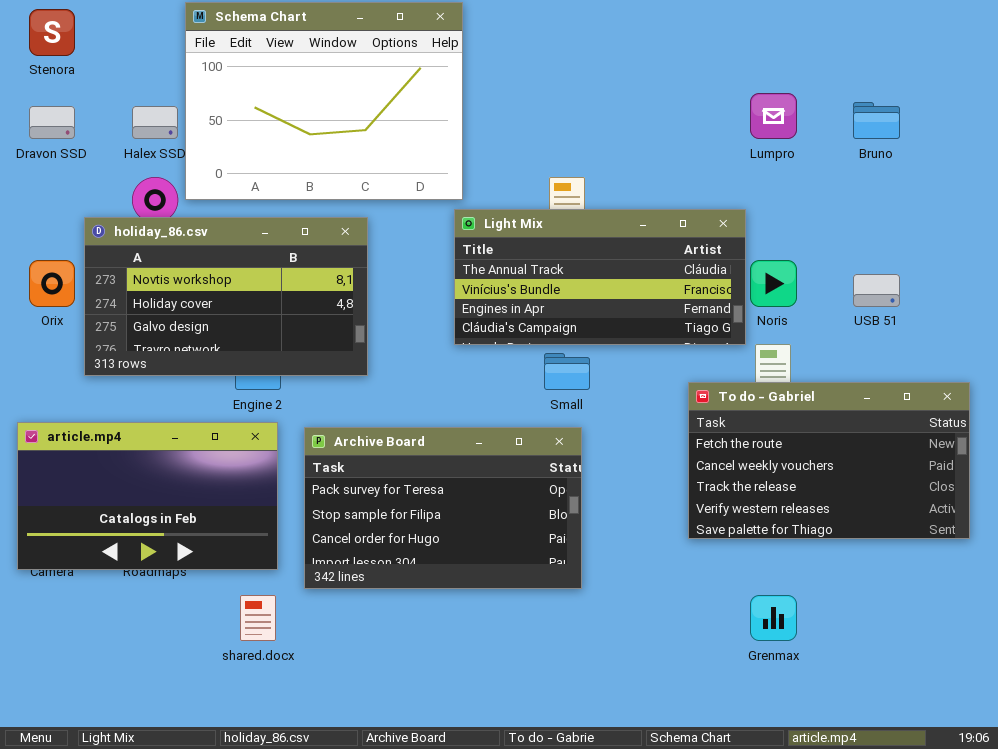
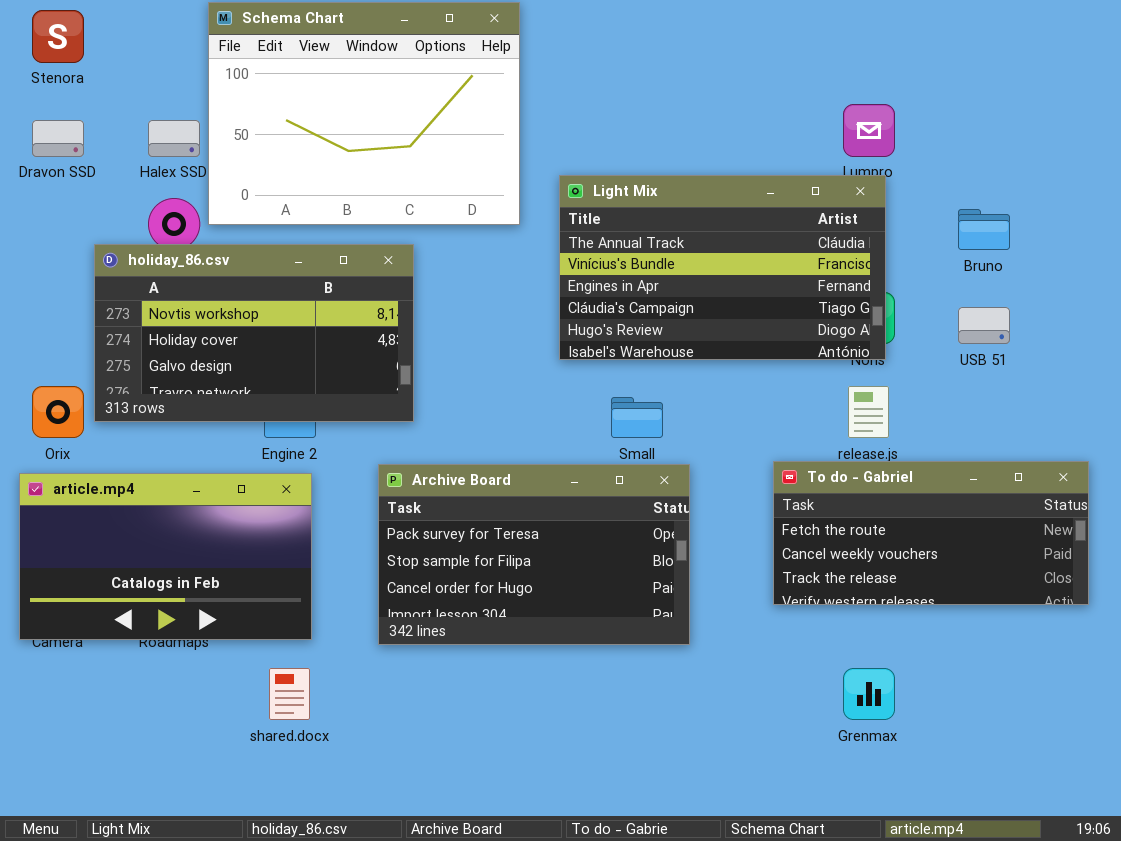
Bruno: [853,102,900,139] -> [958,209,1010,250], moved
Light Mix: [454,209,746,345] -> [559,175,886,360], moved, resized
Orix: [29,260,75,307] -> [32,386,84,438], moved
To do - Gabriel: [688,382,970,539] -> [773,461,1089,605], resized
Archive Board: [304,427,582,589] -> [378,464,690,645], moved

